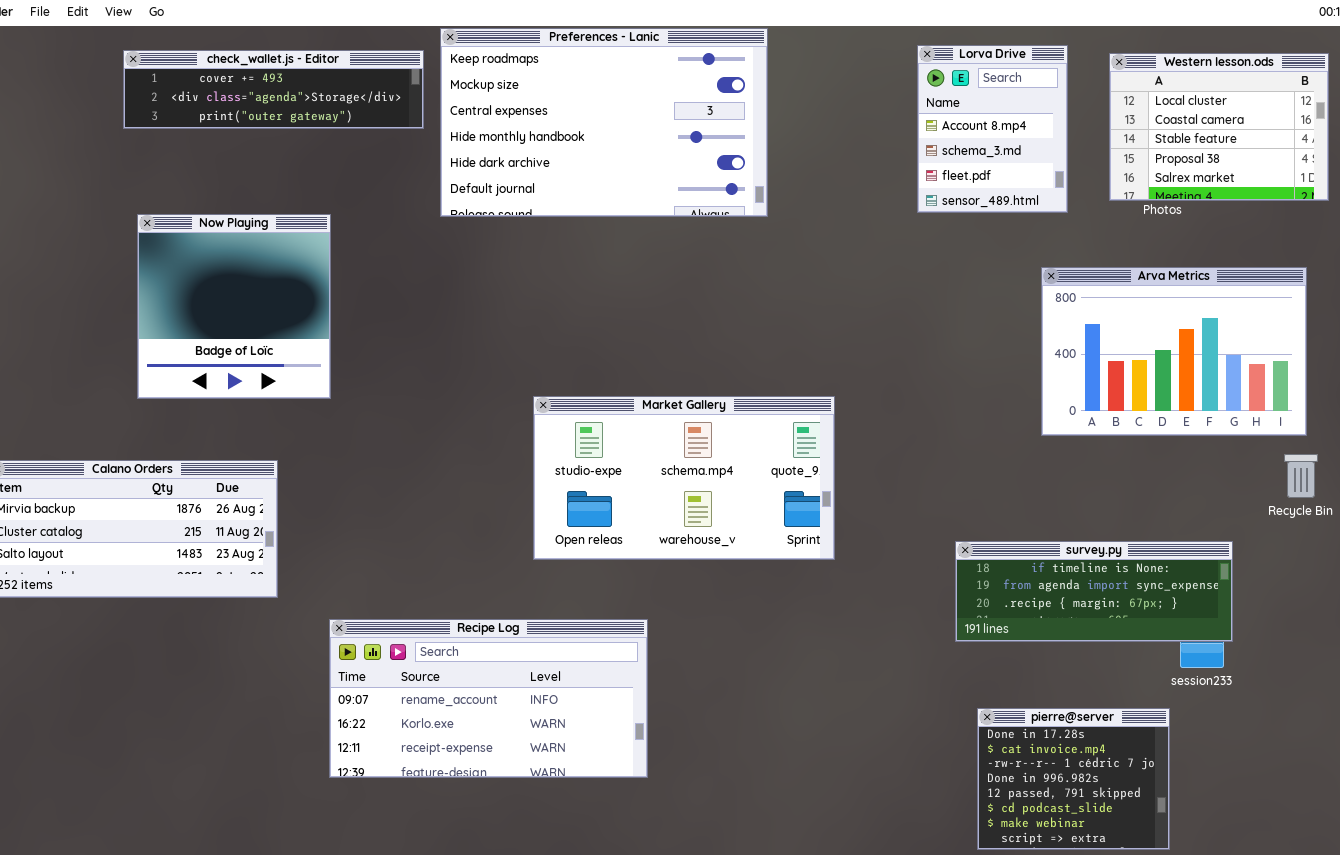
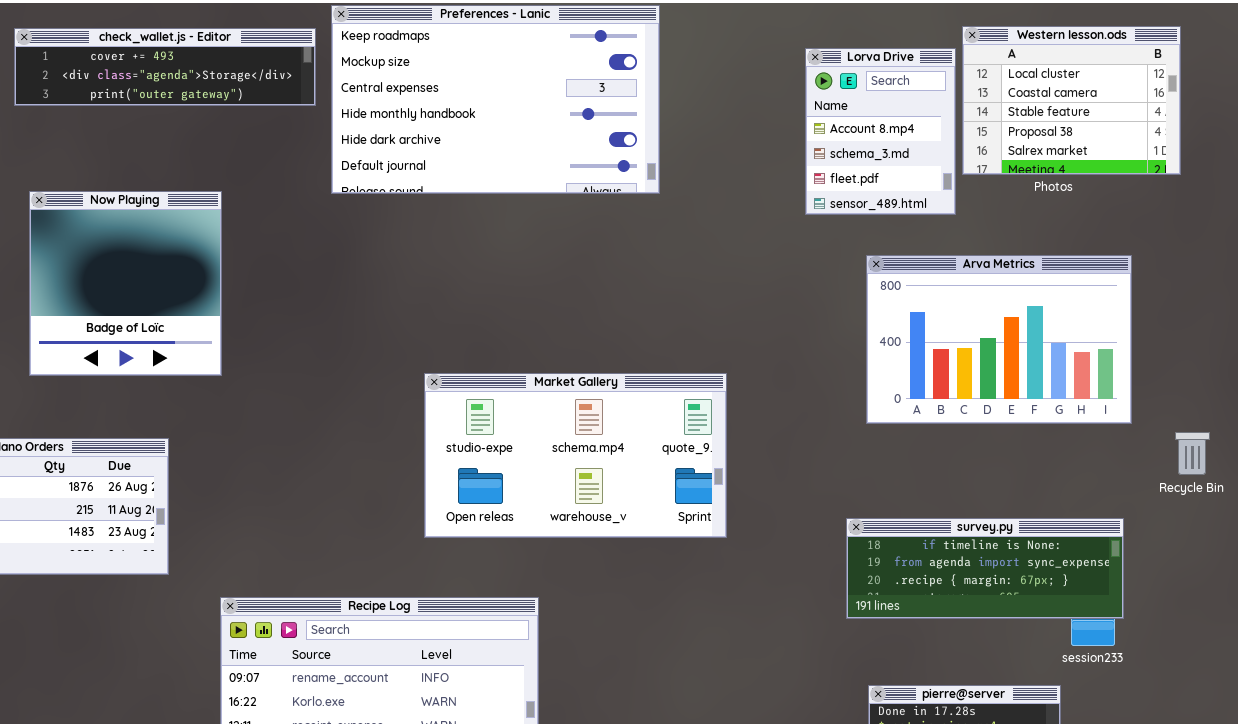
Lorva Drive: [917,45,1068,213] -> [805,48,956,215], moved
Western lesson.ods: [1109,53,1329,201] -> [962,26,1181,175], moved
Arva Metrics: [1041,267,1307,436] -> [866,255,1132,424], moved

